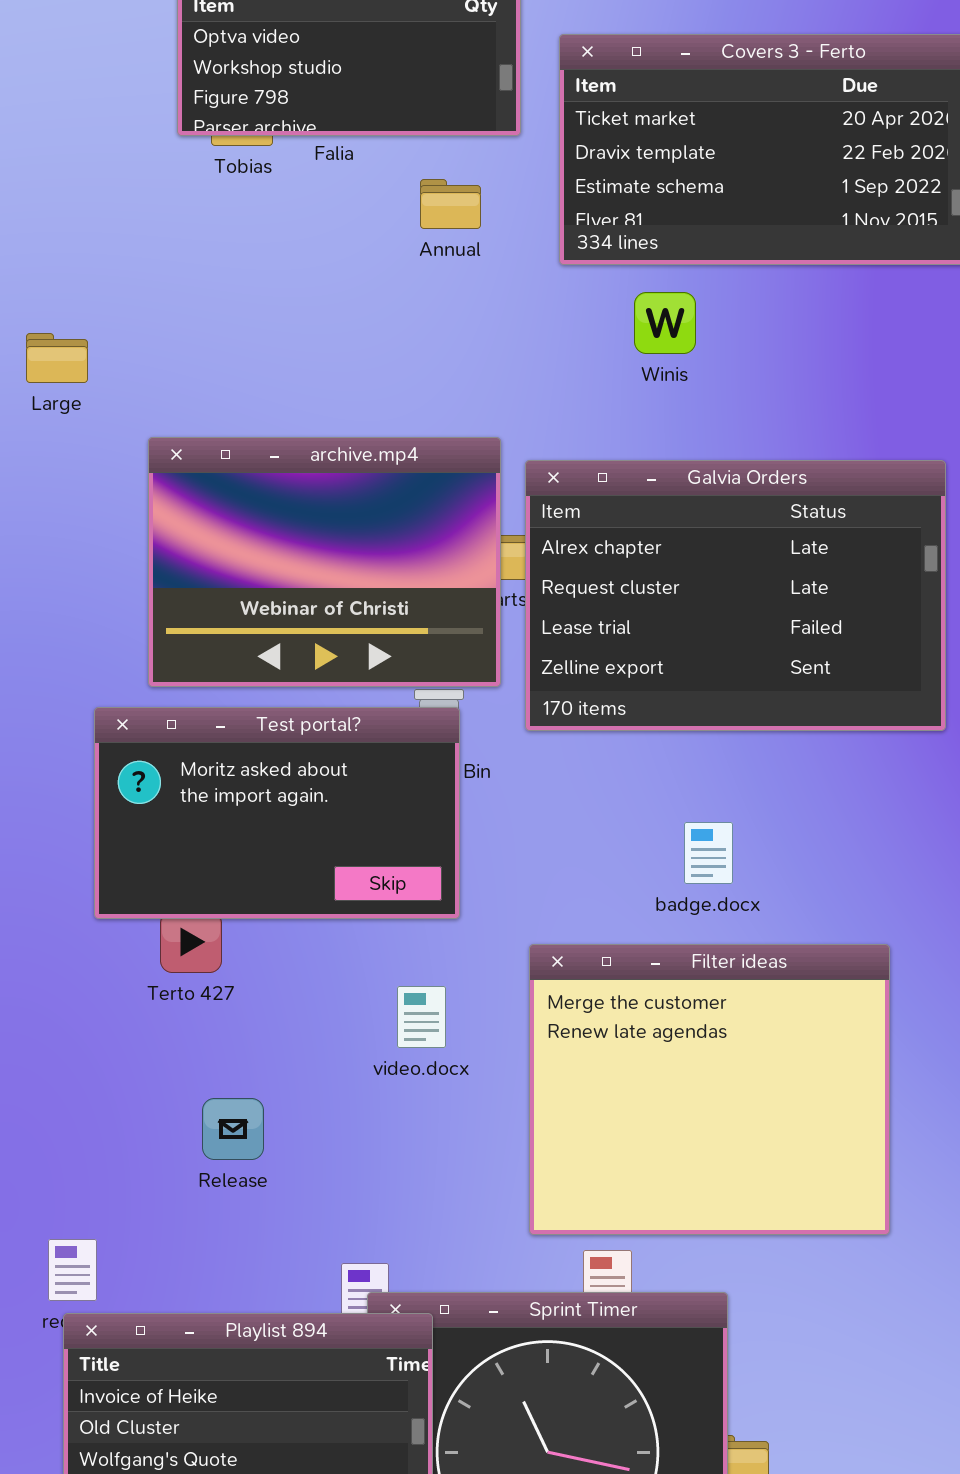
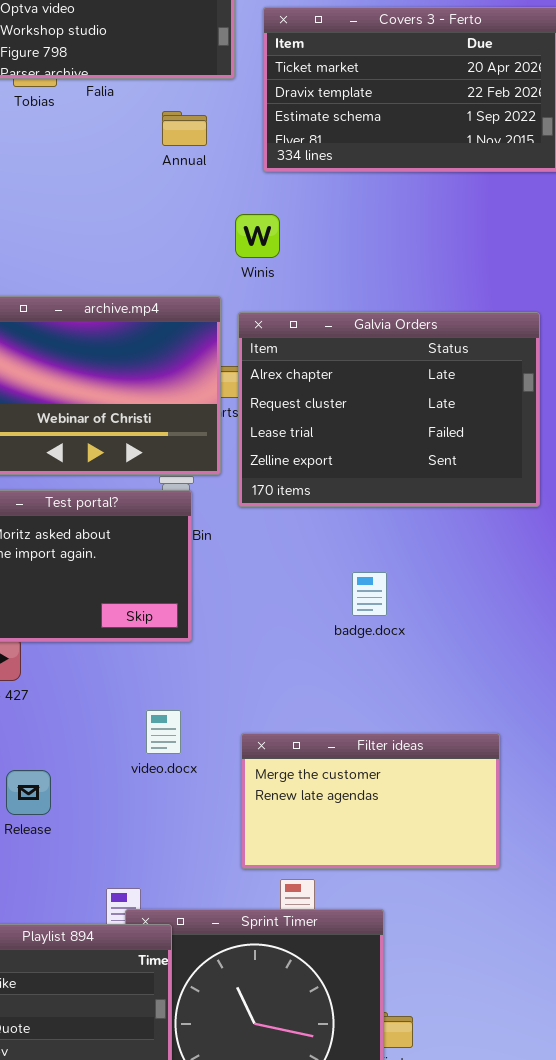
Winis: [634,292,696,354] -> [235,214,280,258], moved
Filter ideas: [529,944,890,1235] -> [241,733,500,869], resized
video.docx: [397,986,446,1048] -> [146,710,181,754], moved

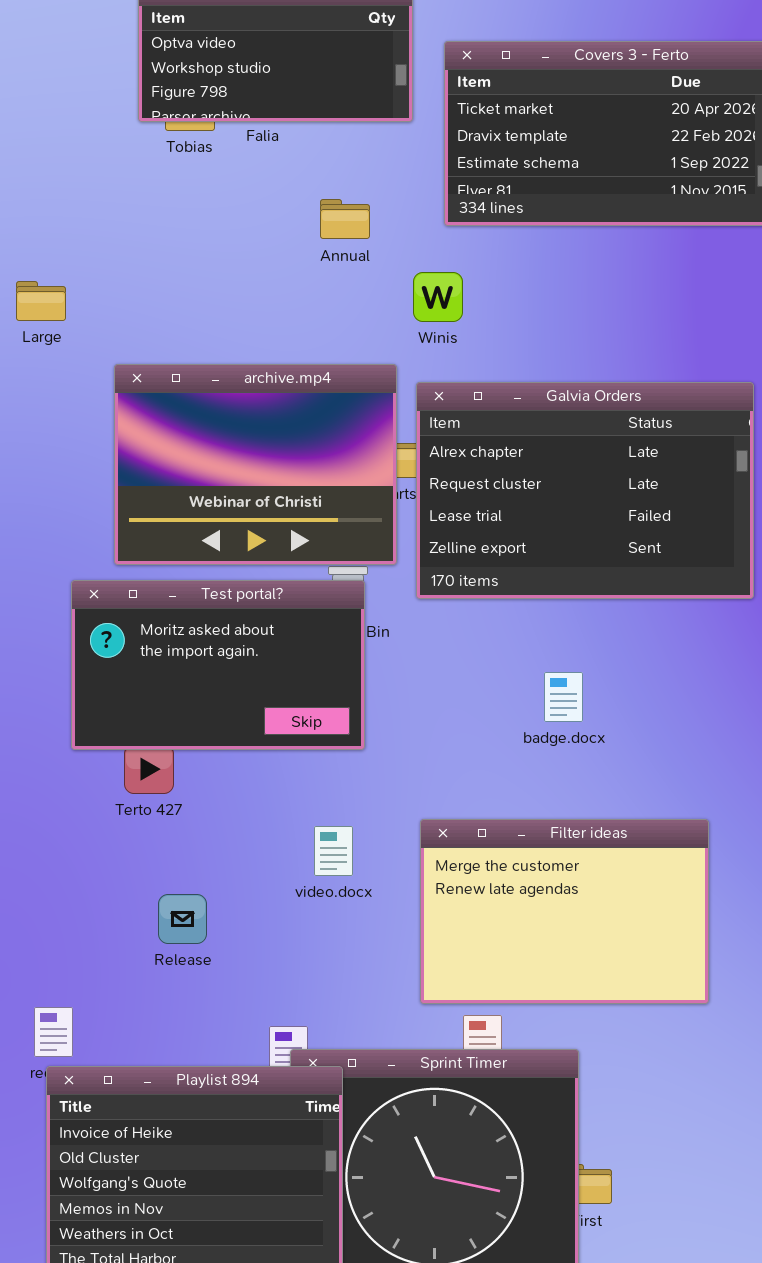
Annual: [162,111,207,146] -> [320,199,370,239], moved
Filter ideas: [241,733,500,869] -> [420,819,709,1004], resized

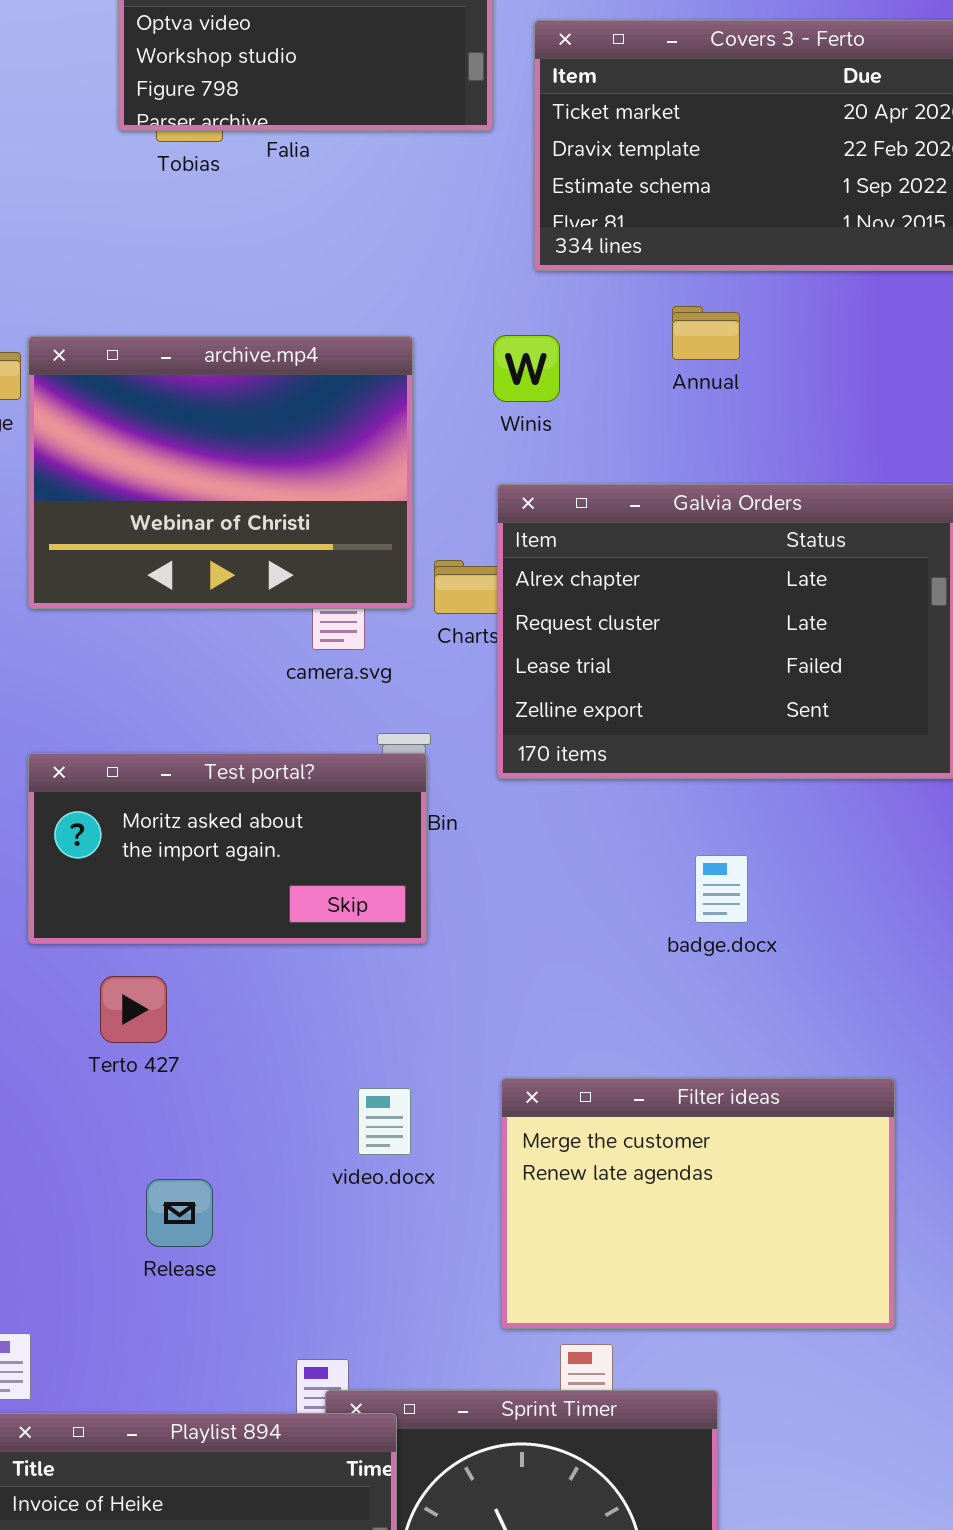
Annual: [320,199,370,239] -> [672,306,740,360], moved
archive.mp4: [114,364,397,565] -> [28,336,413,609], moved
Test portal?: [71,580,365,750] -> [28,753,427,944], resized
badge.docx: [544,672,583,722] -> [695,855,748,923], moved

